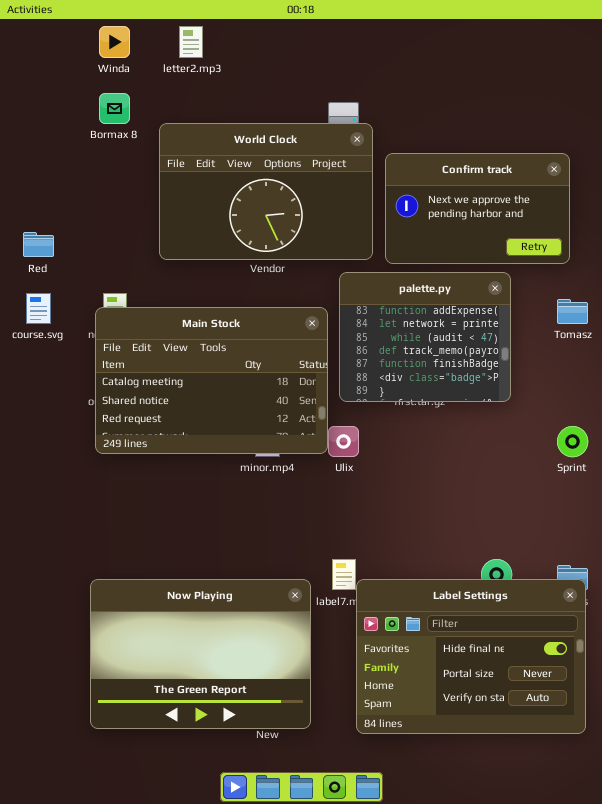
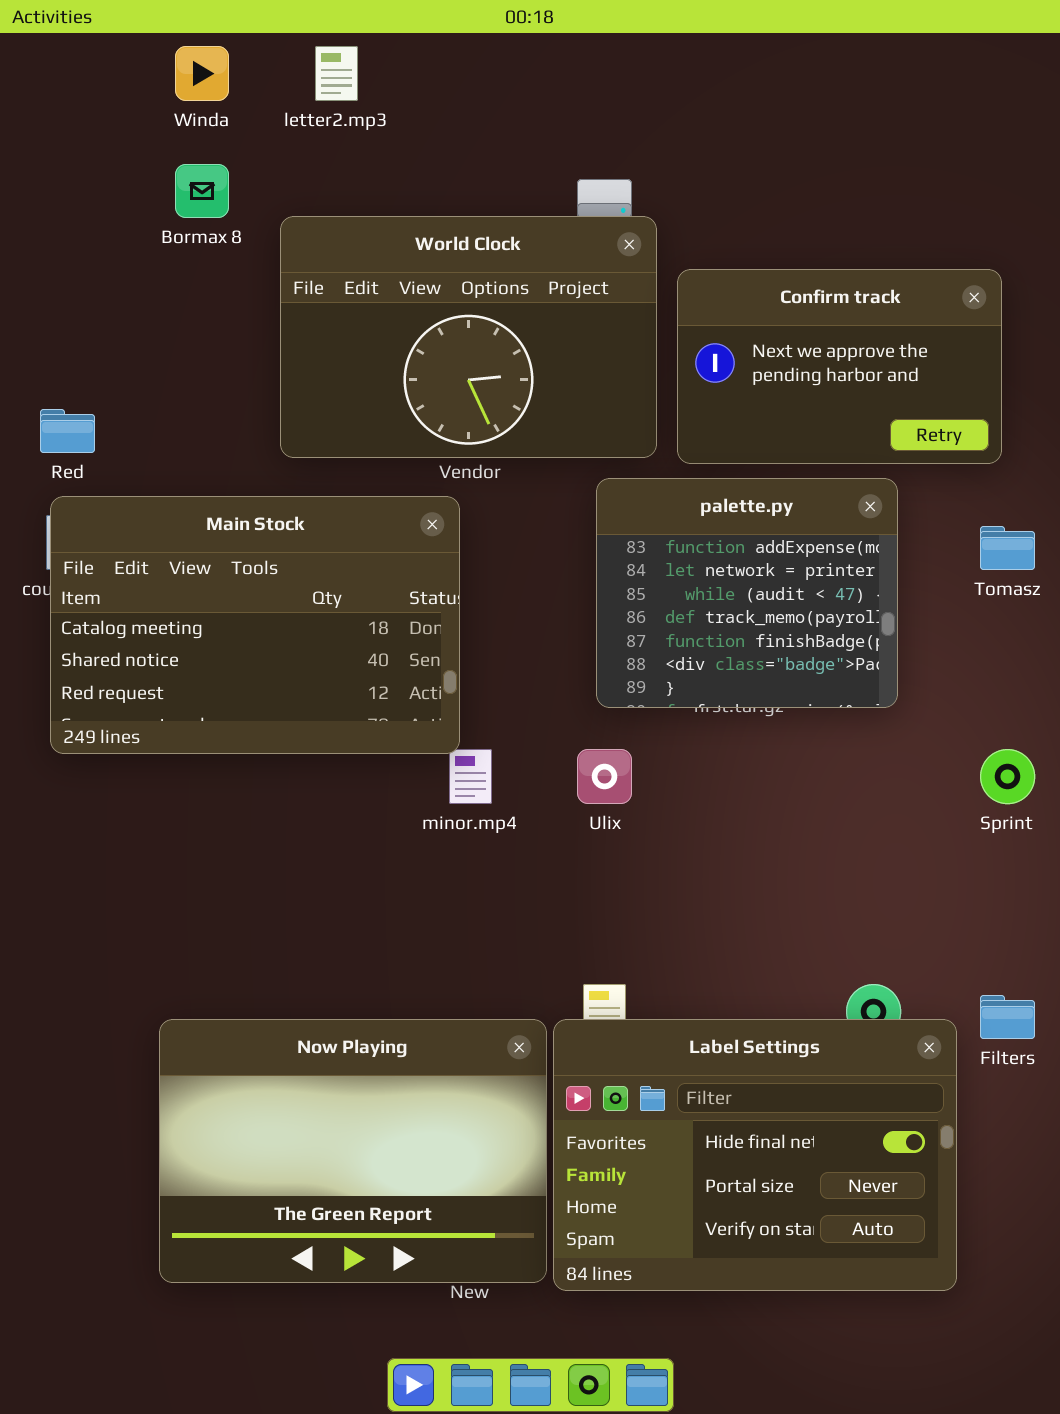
Main Stock: [95,307,328,454] -> [50,496,460,754], moved
Label Settings: [356,579,586,734] -> [553,1019,957,1291], moved

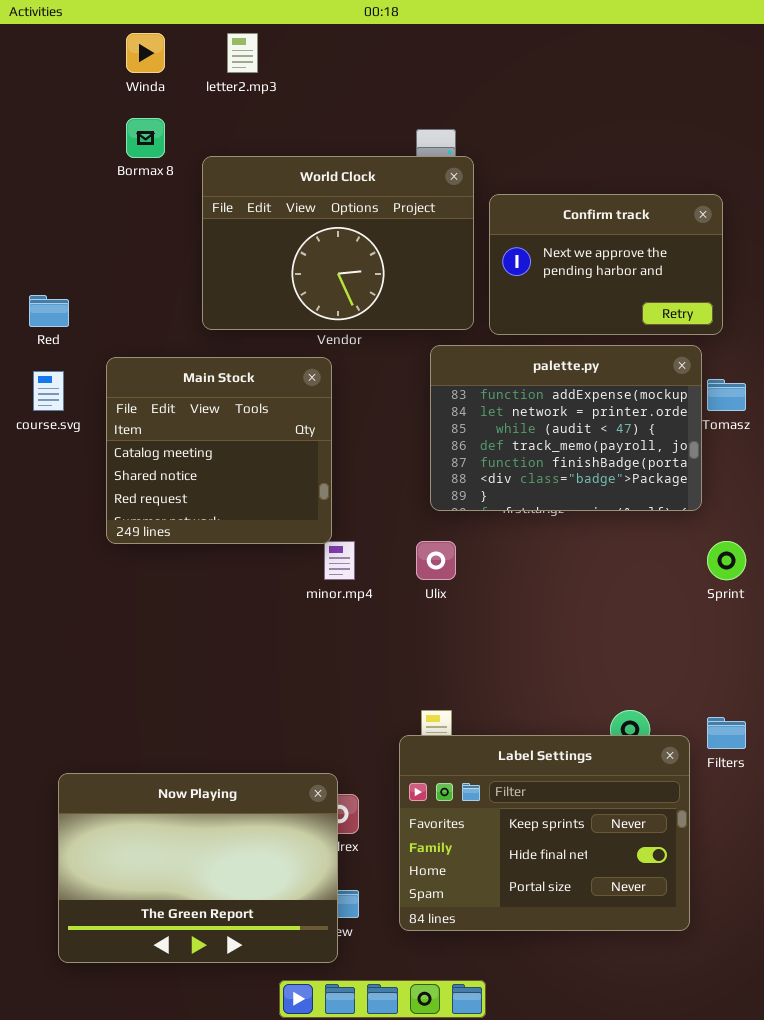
palette.py: [596,478,898,708] -> [430,345,702,511], resized
Main Stock: [50,496,460,754] -> [106,357,332,544], resized
Now Playing: [159,1019,547,1283] -> [58,773,338,963], moved
Label Settings: [553,1019,957,1291] -> [399,735,690,931], scrolled up 1 row

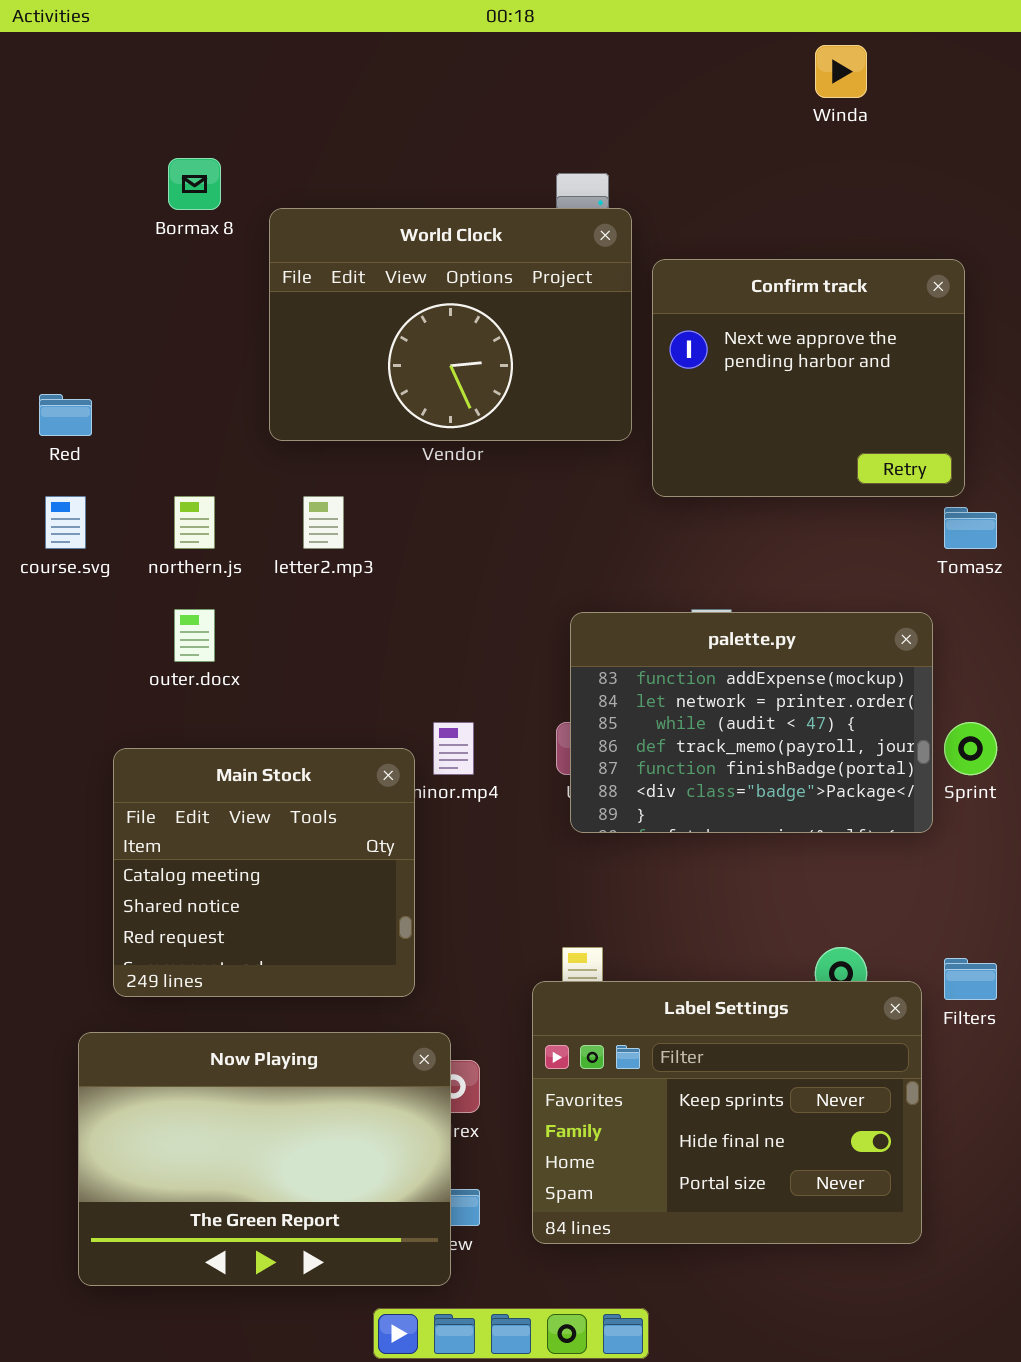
Winda: [126,33,165,73] -> [815,45,867,98], moved
letter2.mp3: [227,33,258,73] -> [303,496,344,549], moved
Confirm track: [489,194,723,335] -> [652,259,965,497], resized
palette.py: [430,345,702,511] -> [570,612,933,833], moved
Main Stock: [106,357,332,544] -> [113,748,415,997], moved

